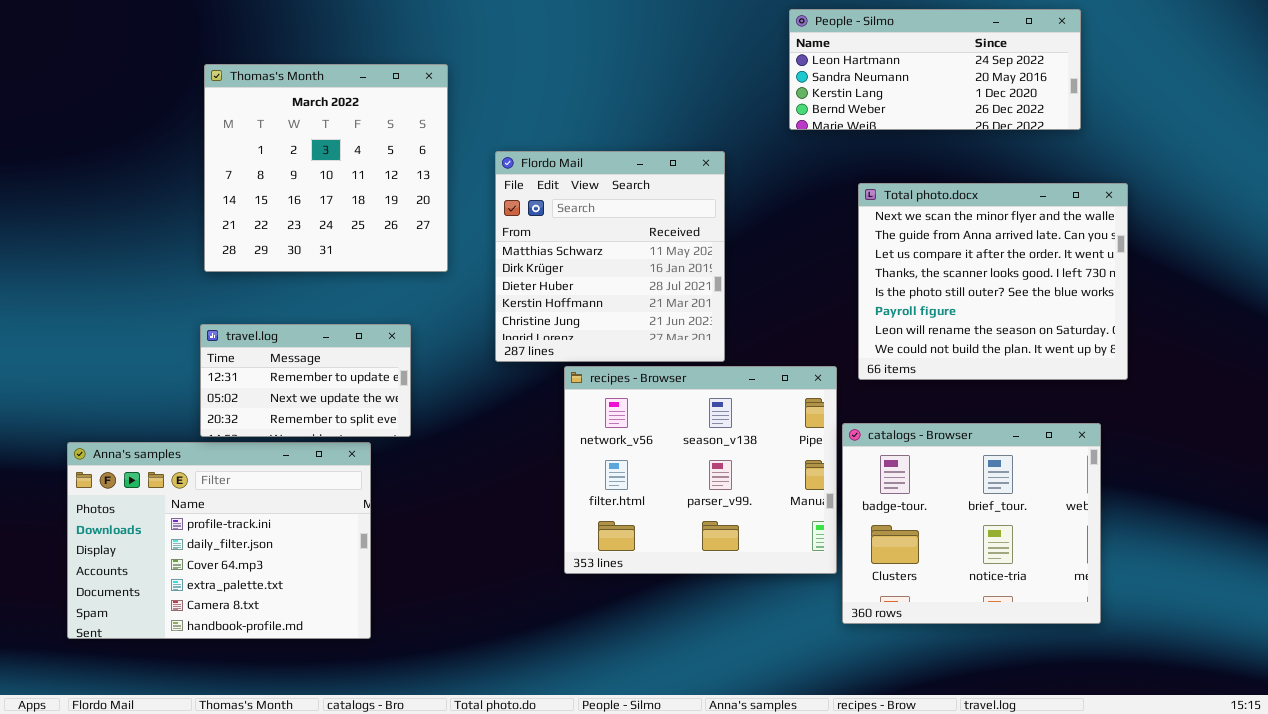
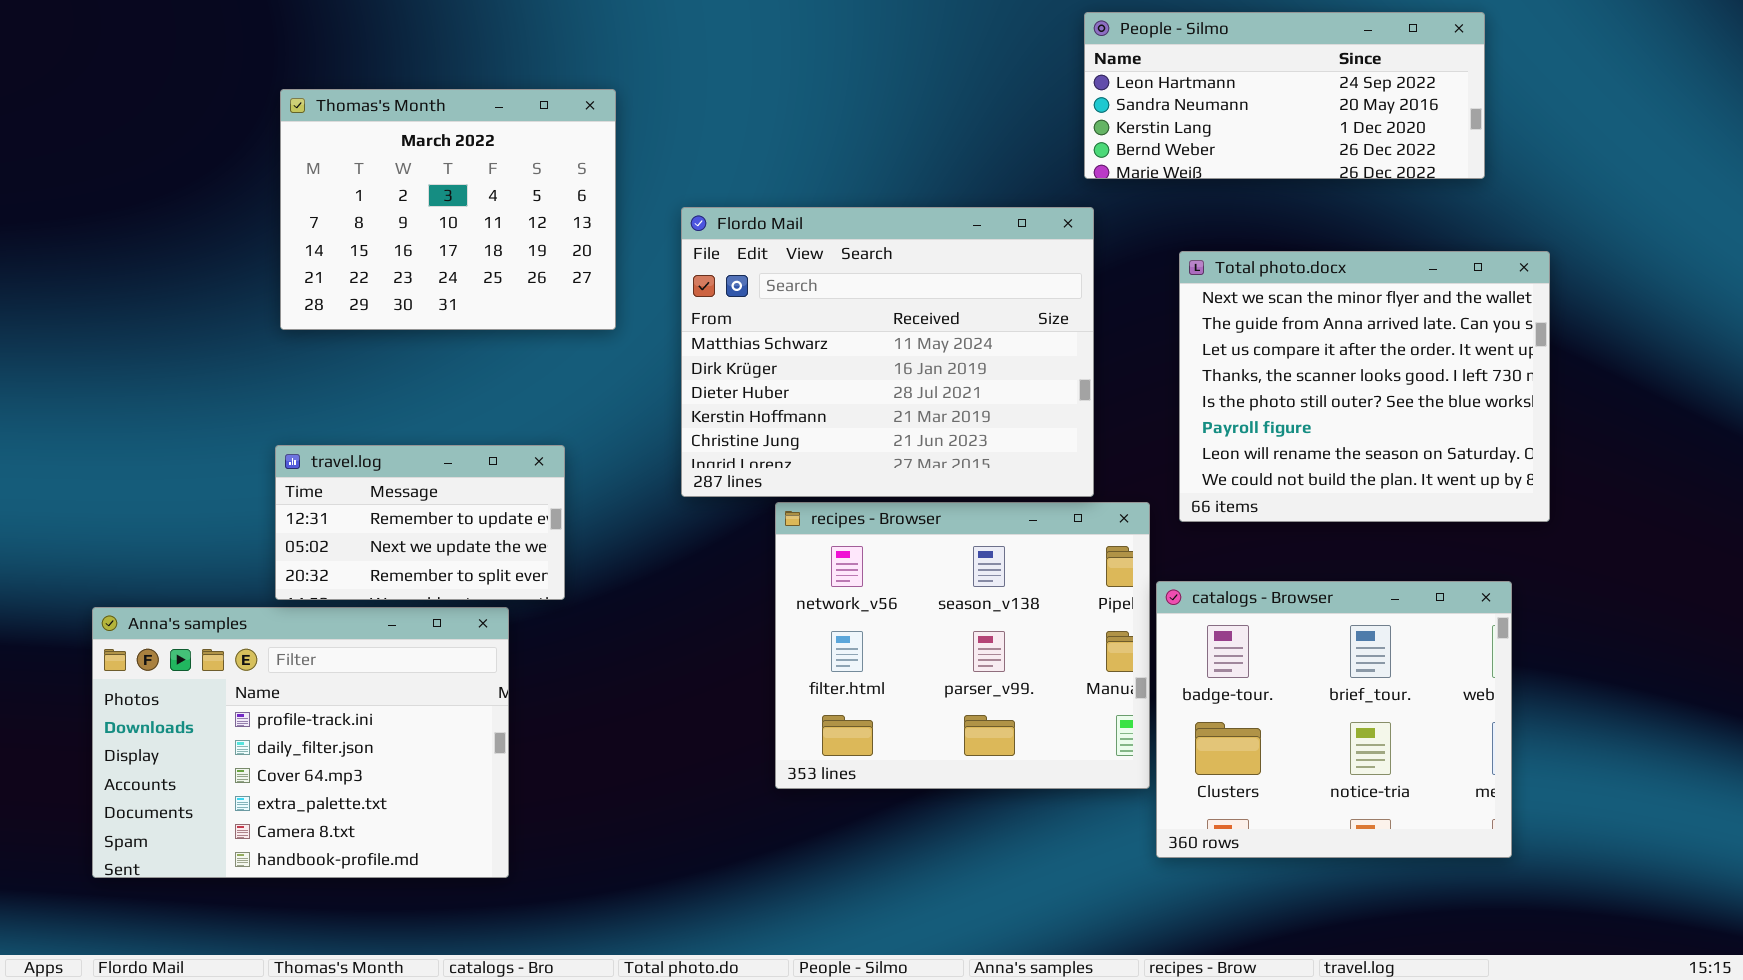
Thomas's Month: [204,64,448,272] -> [280,89,616,330], resized
Flordo Mail: [495,151,725,362] -> [681,207,1094,497], resized

